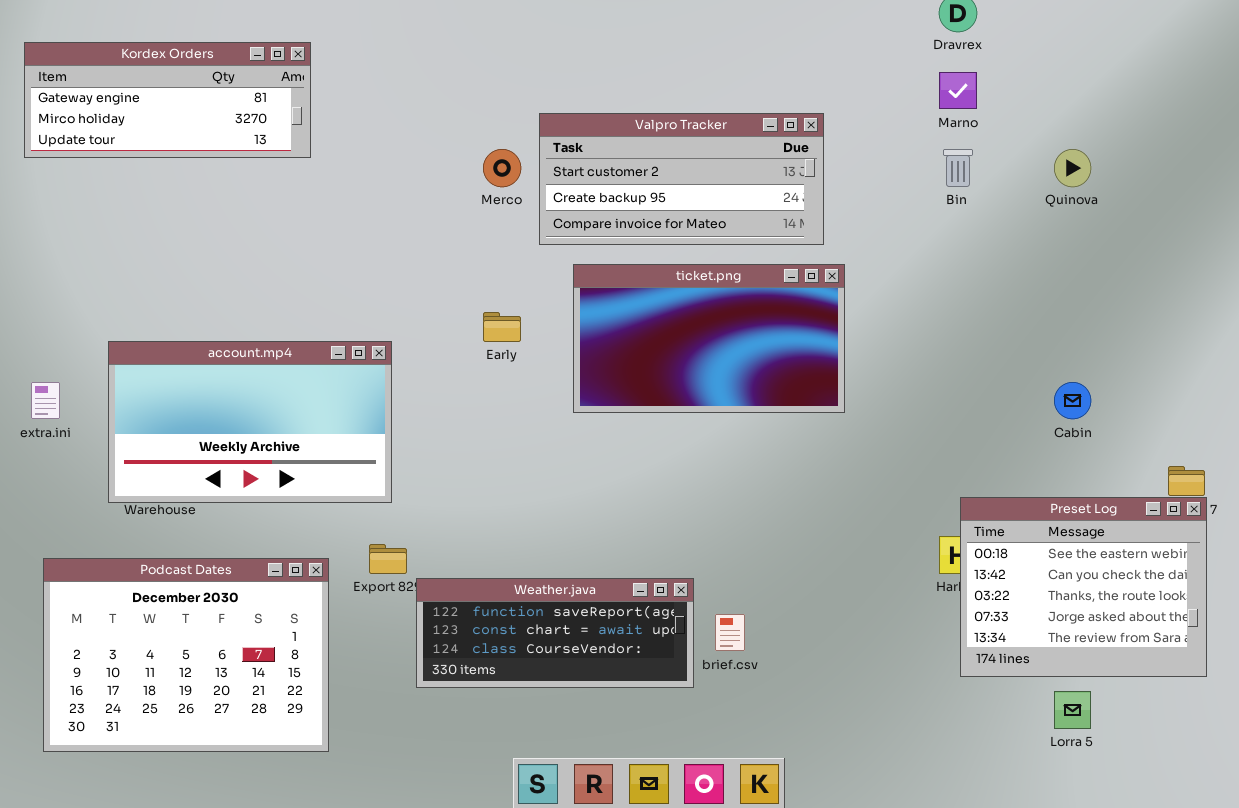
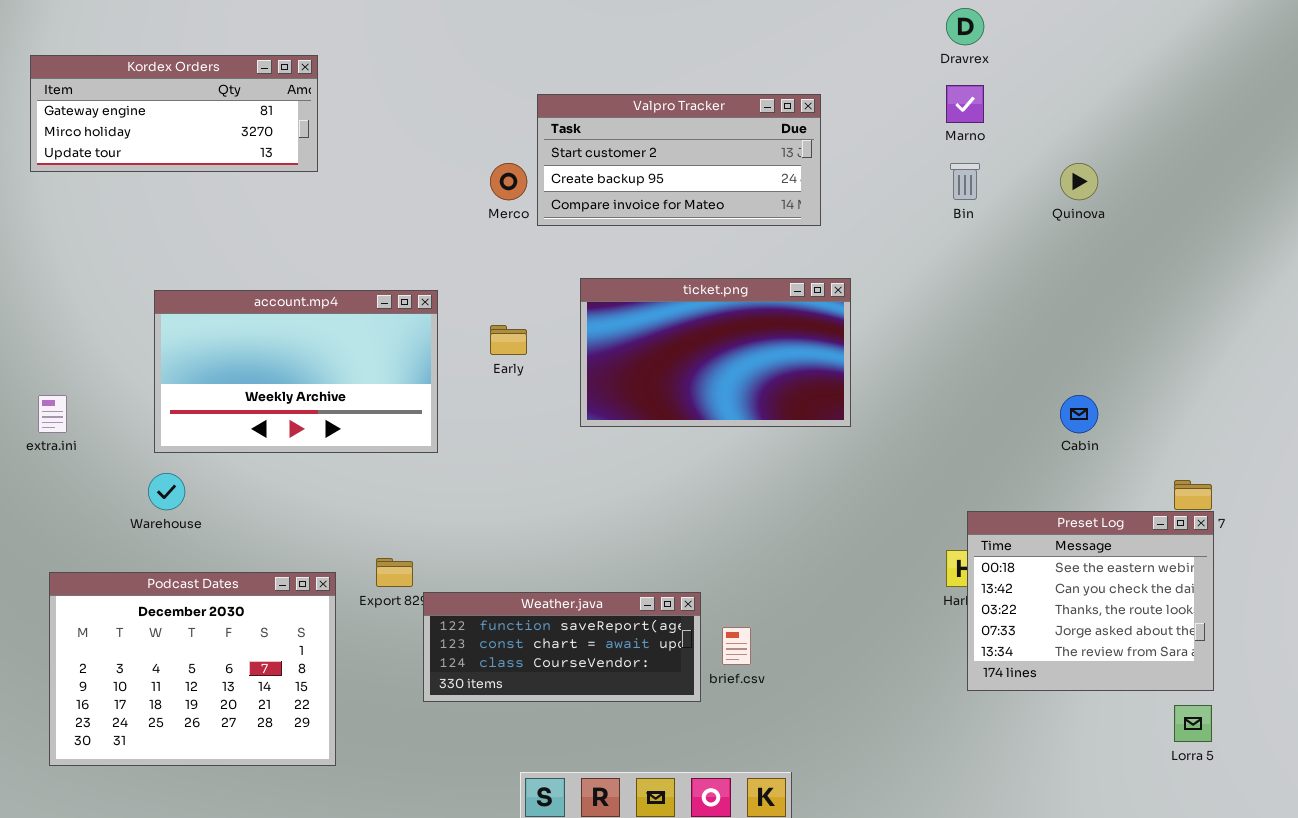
Valpro Tracker: [539,113,824,245] -> [537,94,821,226], moved
account.mp4: [108,341,392,503] -> [154,290,438,453], moved
Lorra 5: [1054,691,1091,729] -> [1174,705,1212,742], moved

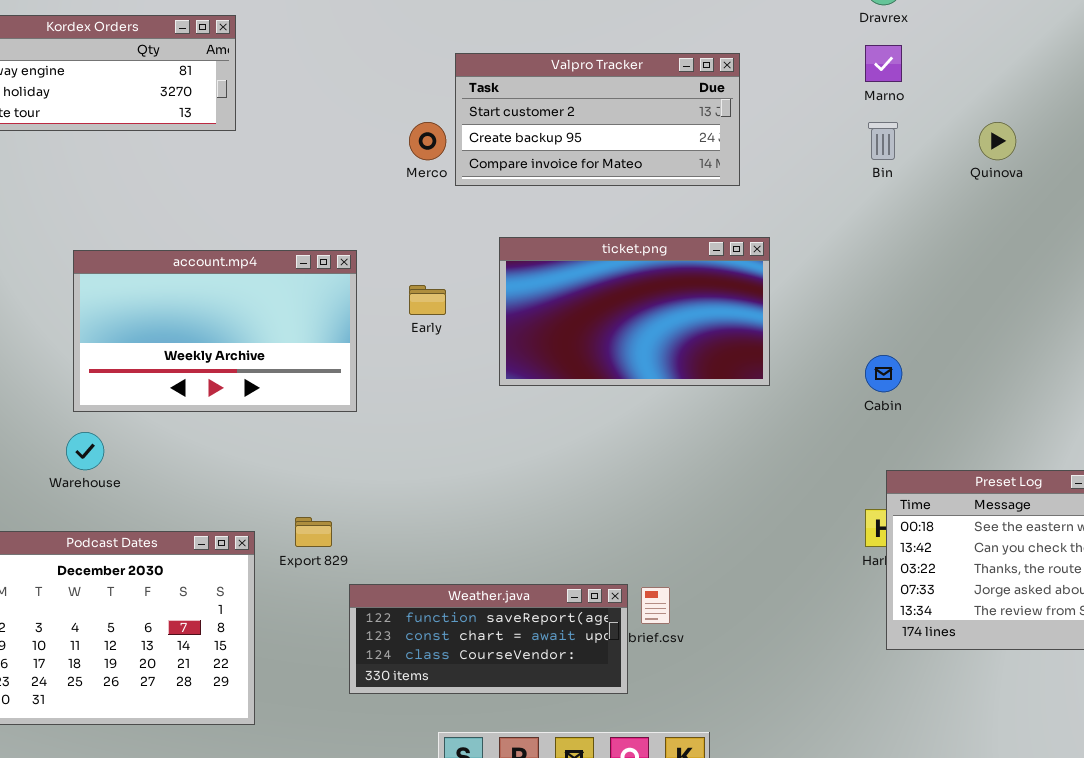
Cabin: [1060,395,1098,433] -> [865,355,902,392], moved
Weather.java: [423,592,701,702] -> [349,584,628,694], moved

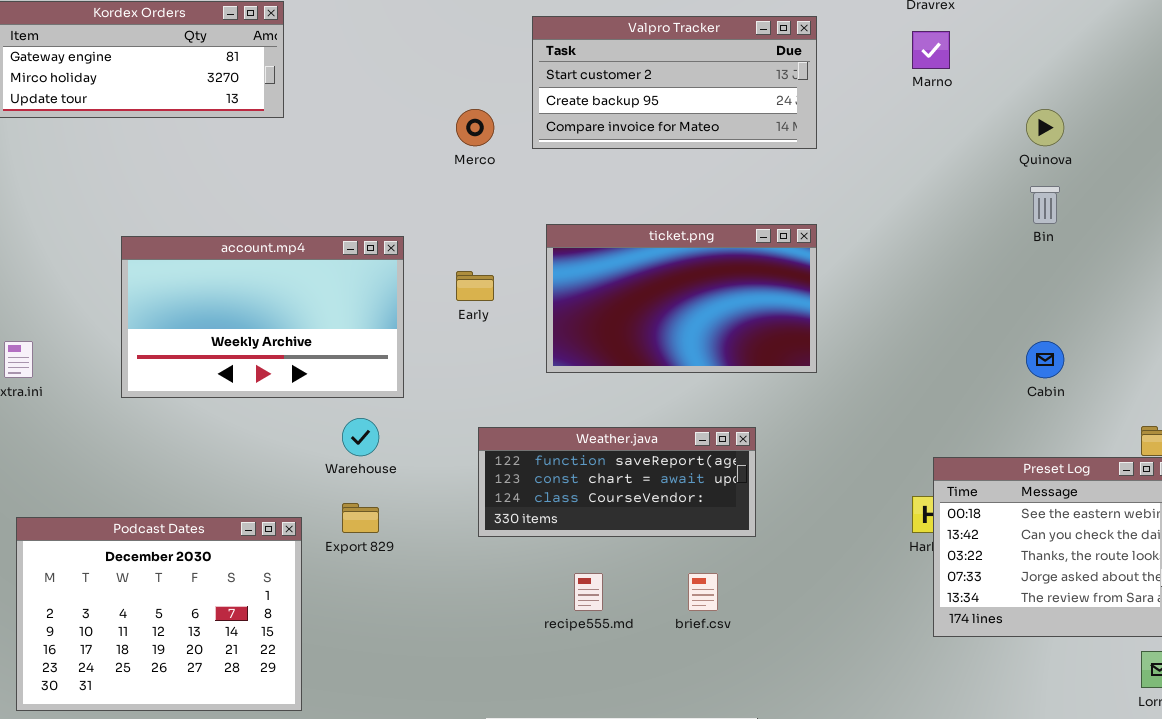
Valpro Tracker: [455,53,740,186] -> [532,16,817,149], moved
Bin: [868,122,898,160] -> [1030,186,1060,224], moved
Cabin: [865,355,902,392] -> [1026,341,1064,378], moved
Warehouse: [66,432,104,470] -> [342,418,379,456], moved
Weather.java: [349,584,628,694] -> [478,427,756,537], moved

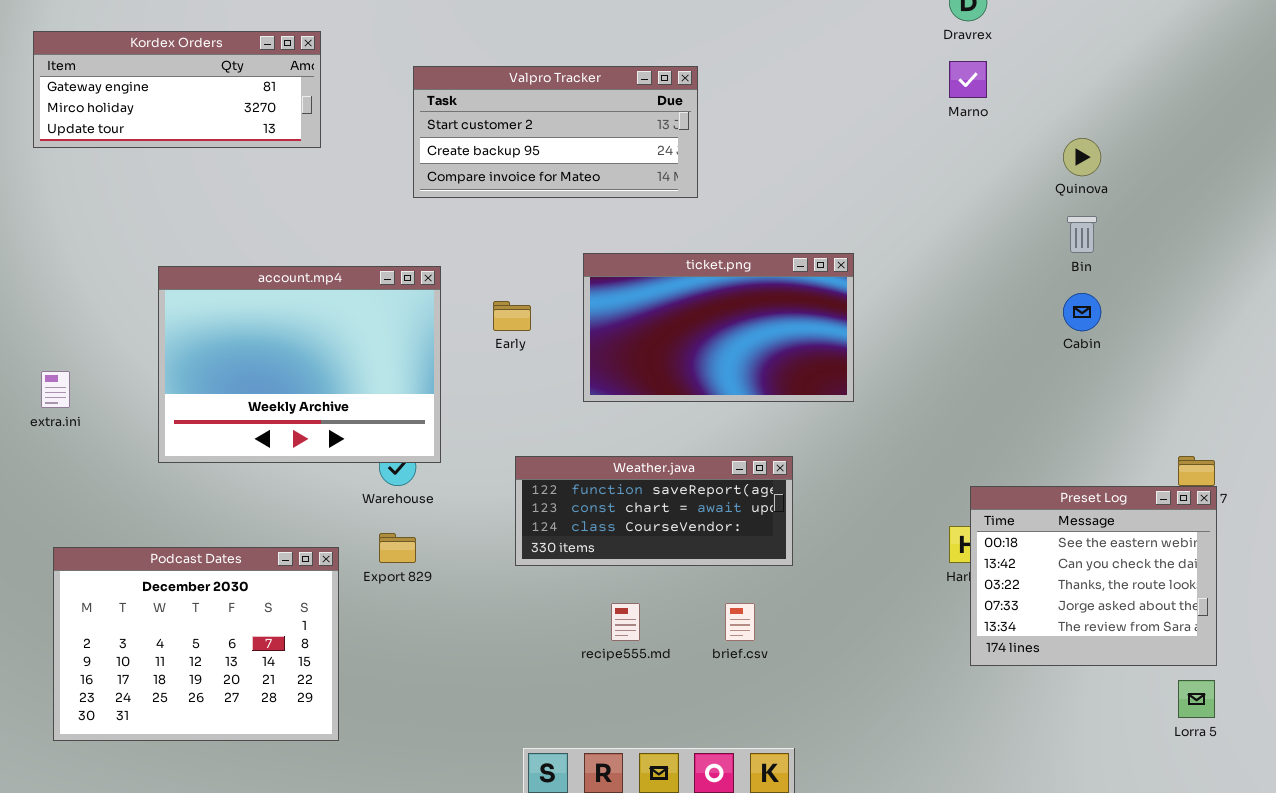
Valpro Tracker: [532,16,817,149] -> [413,66,698,198], moved
account.mp4: [121,236,404,398] -> [158,266,441,463], resized
Cabin: [1026,341,1064,378] -> [1063,293,1101,331], moved

